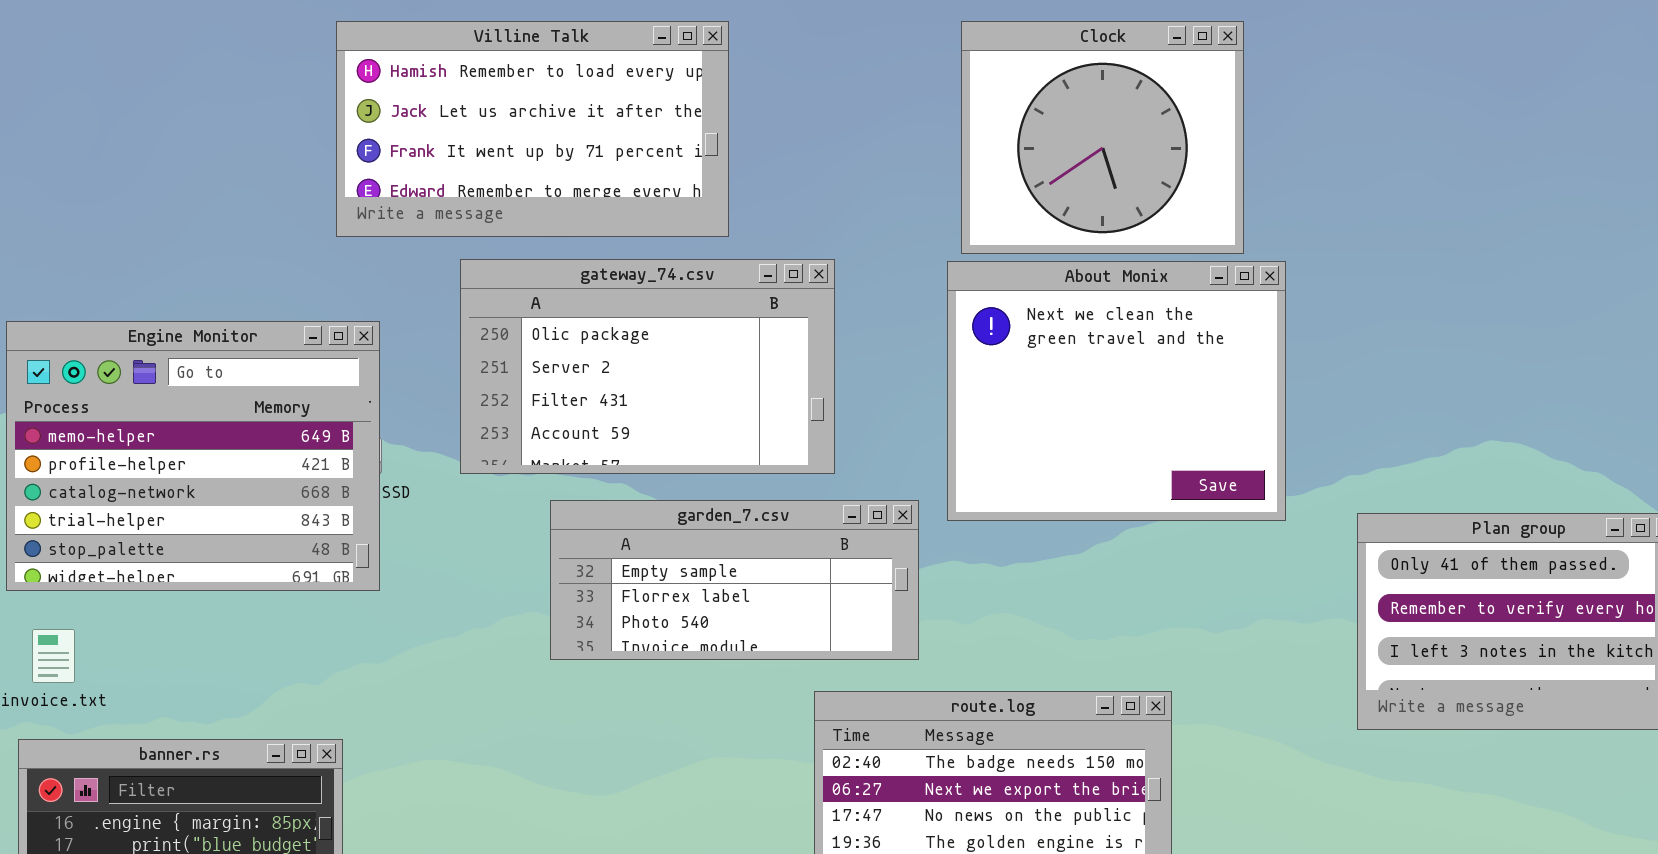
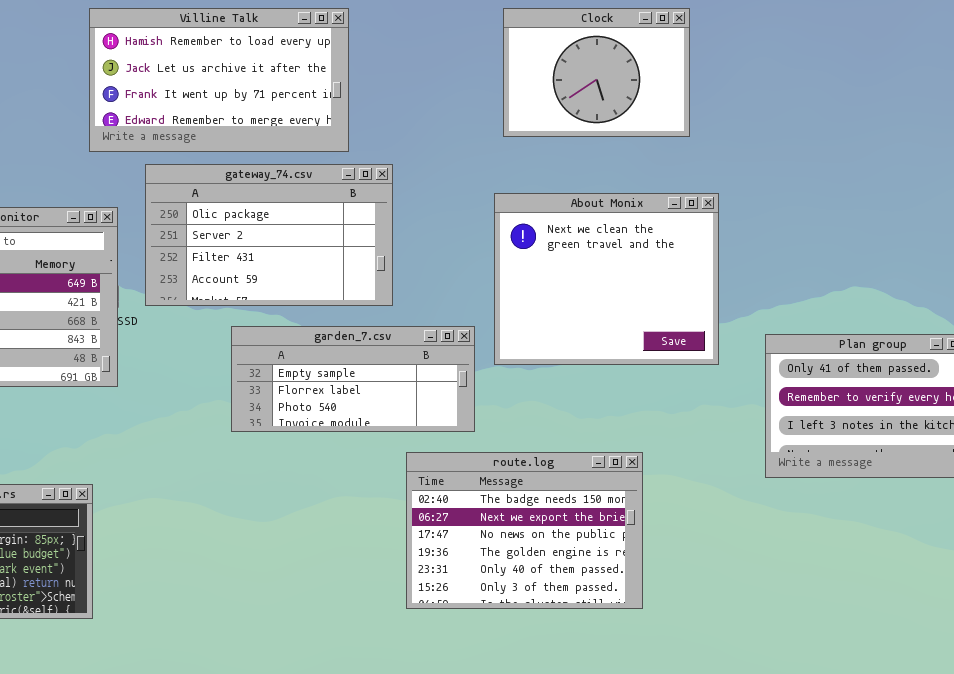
Clock: [961,21,1244,254] -> [503,8,690,137], resized
gateway_74.csv: [460,259,835,474] -> [145,164,393,306], moved
About Monix: [947,261,1286,521] -> [494,193,719,365], moved

